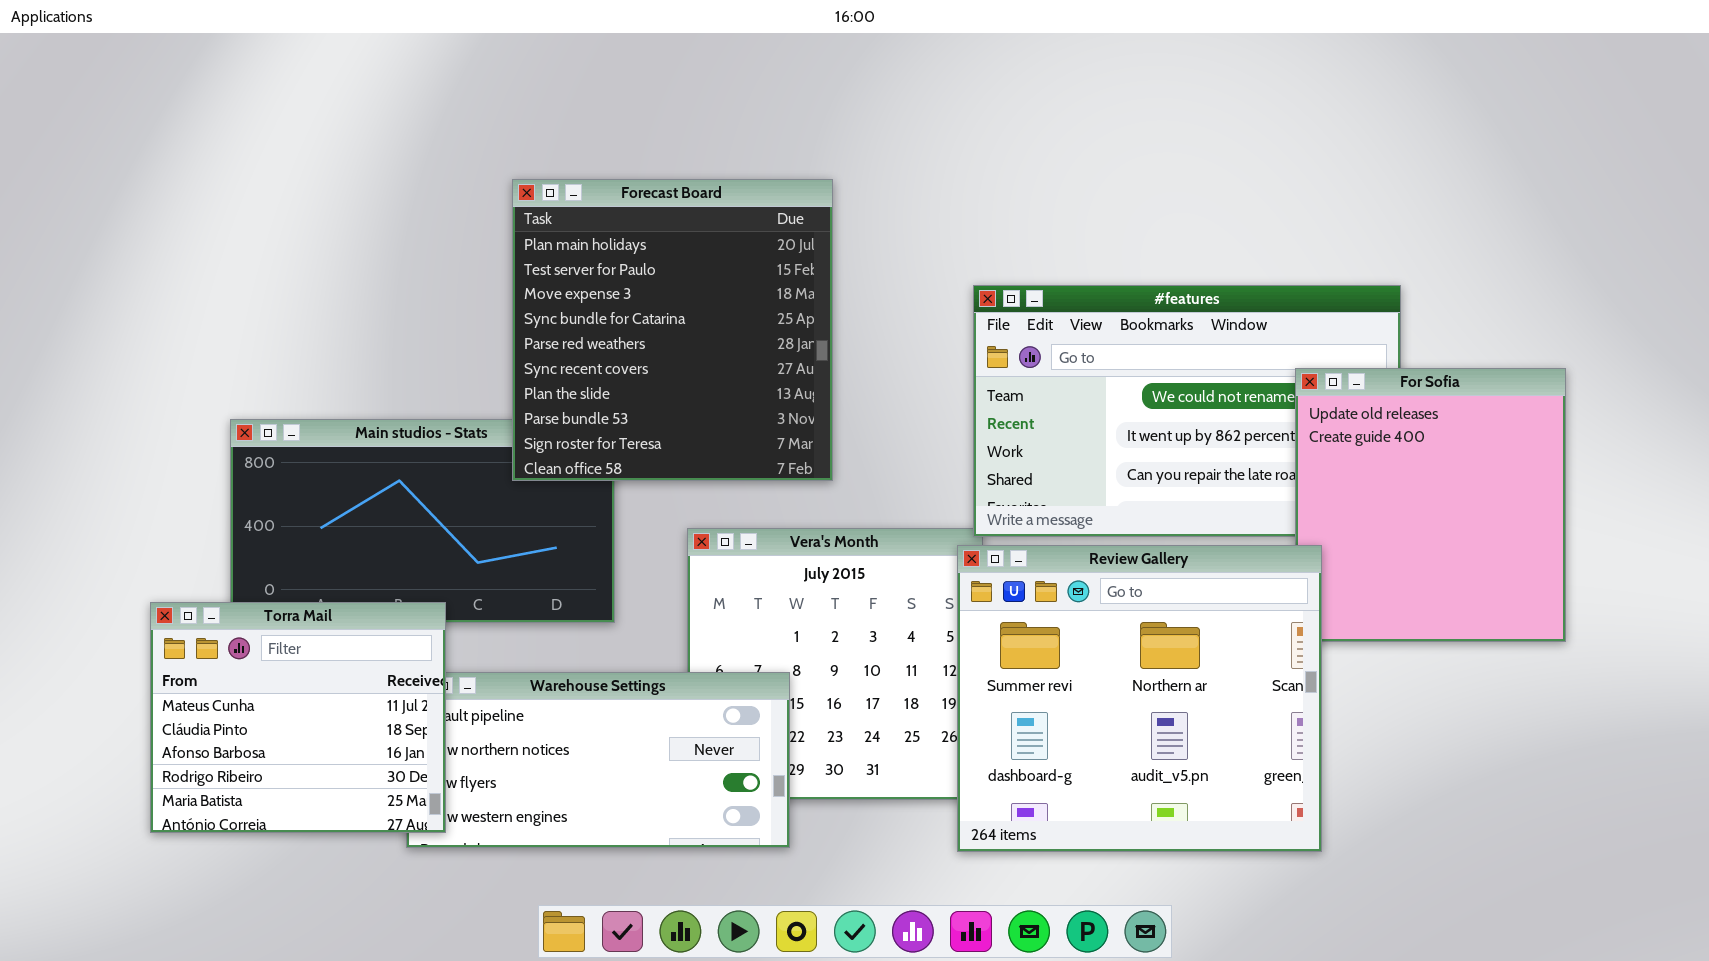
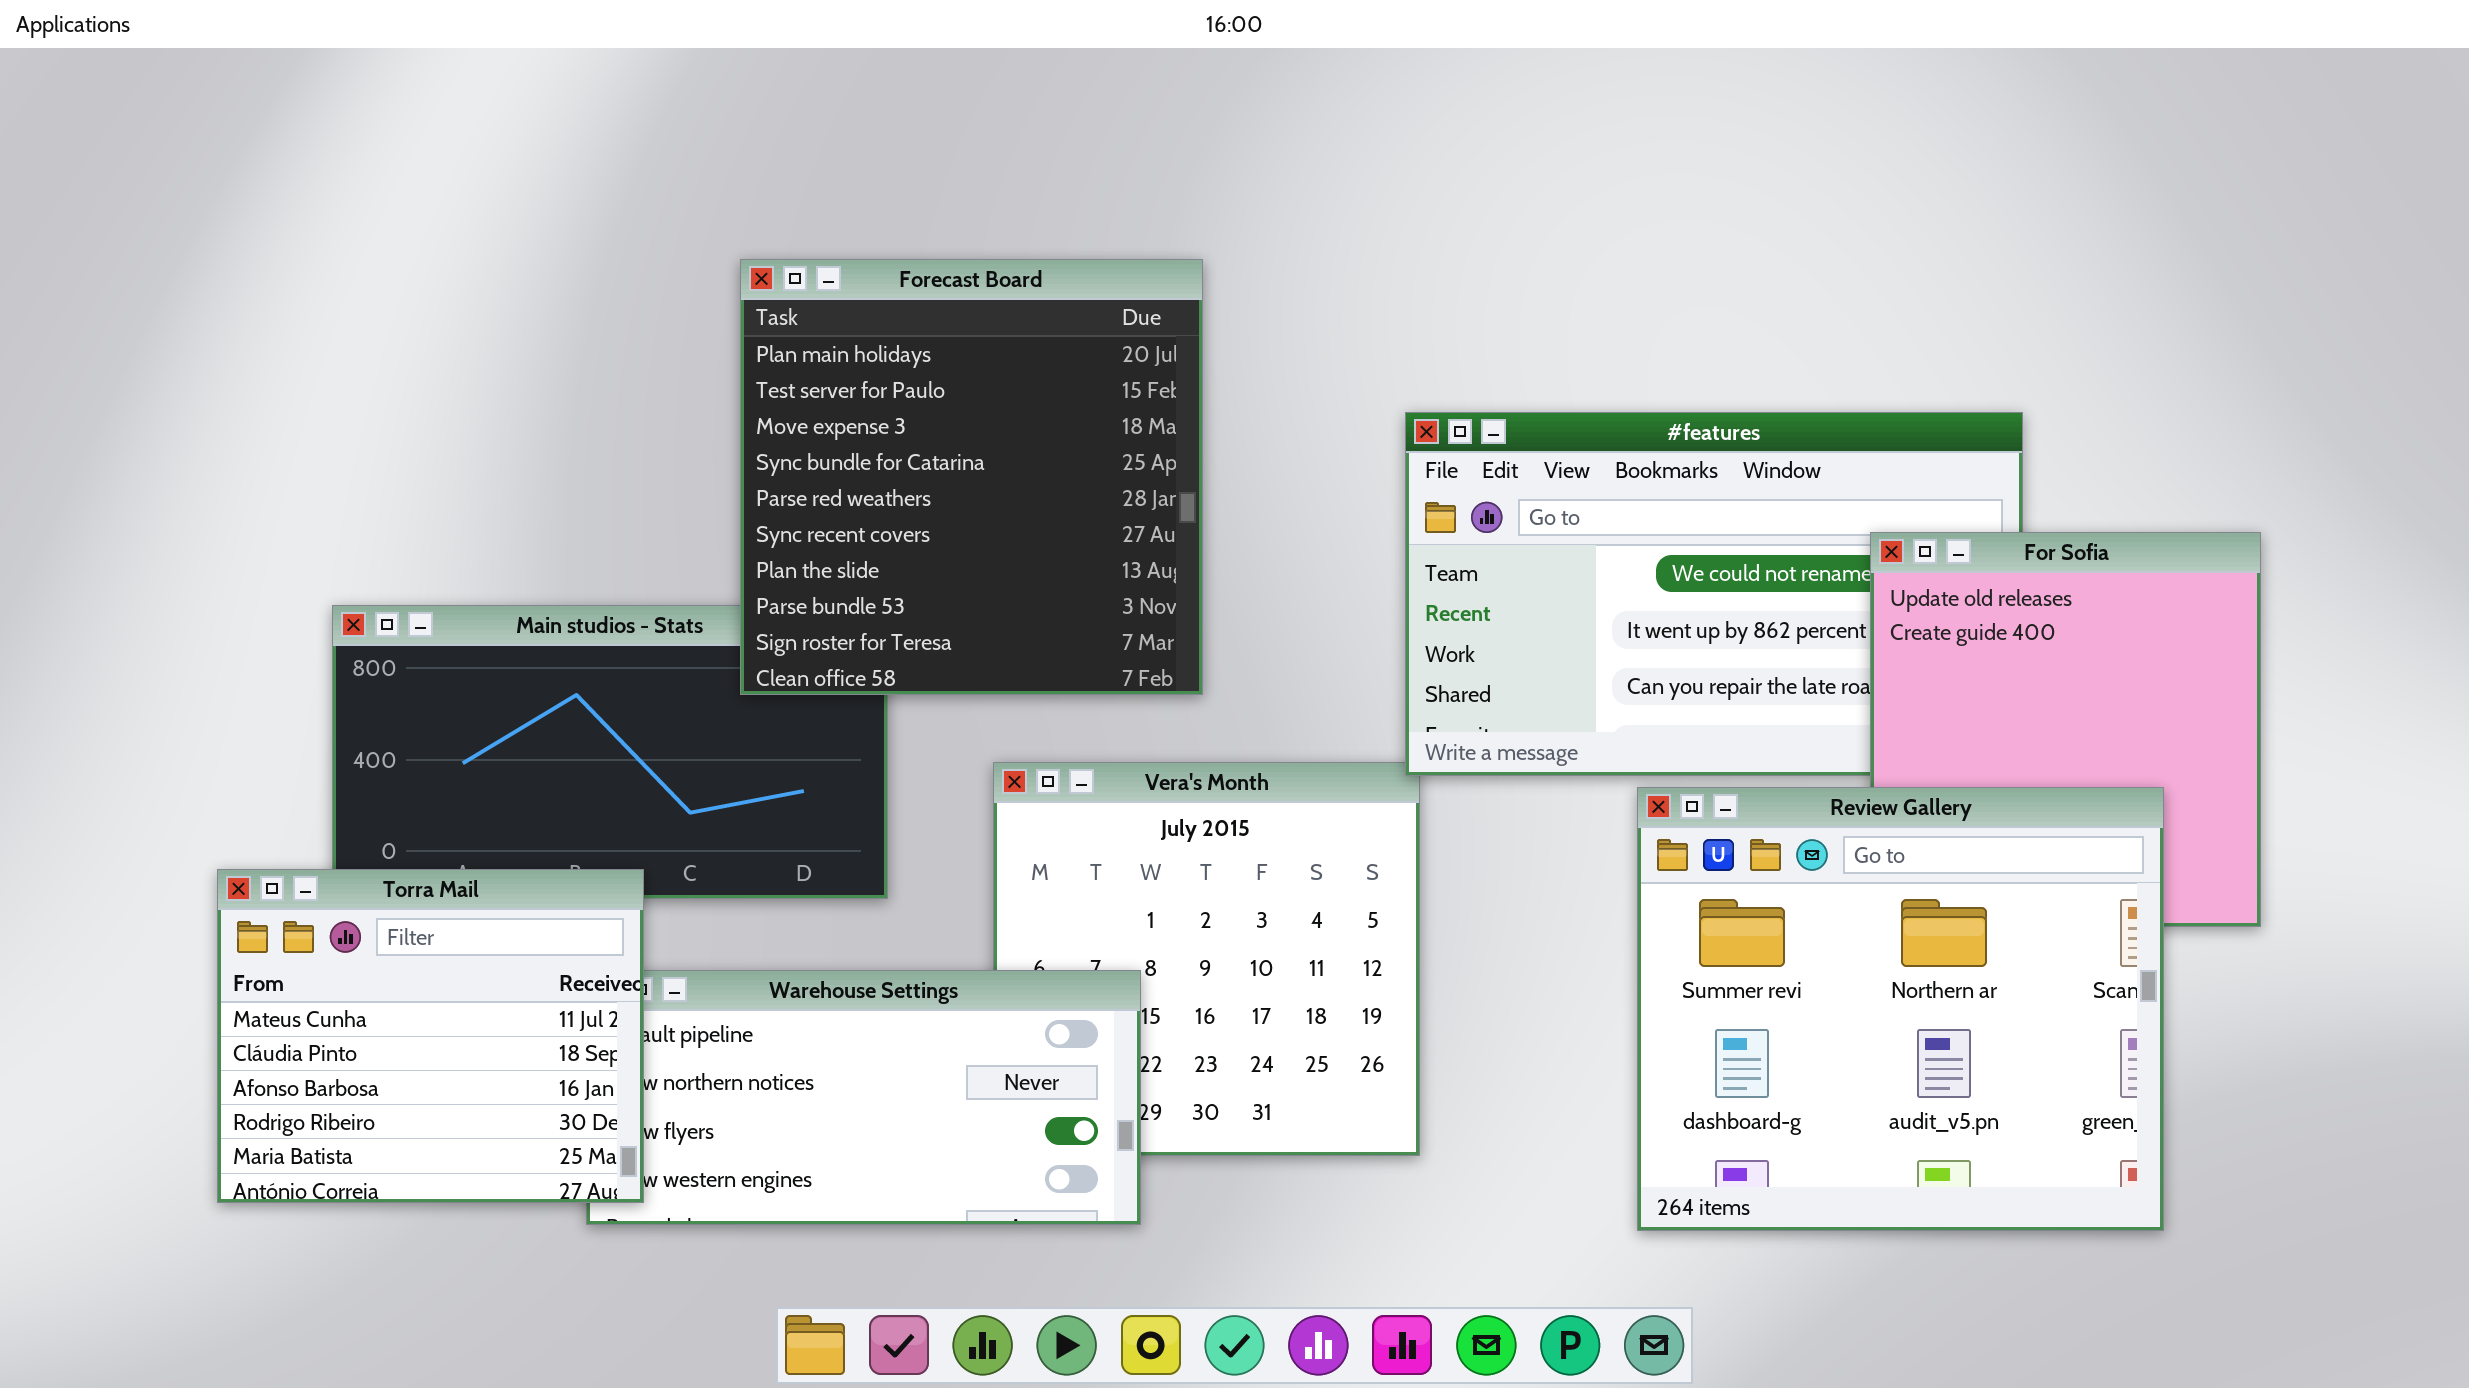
Review Gallery: [957,545,1322,852] -> [1637,787,2164,1231], moved

